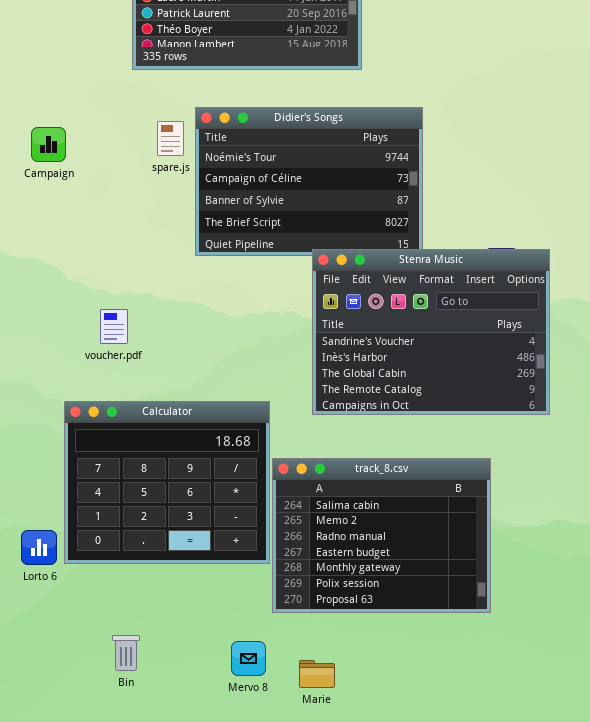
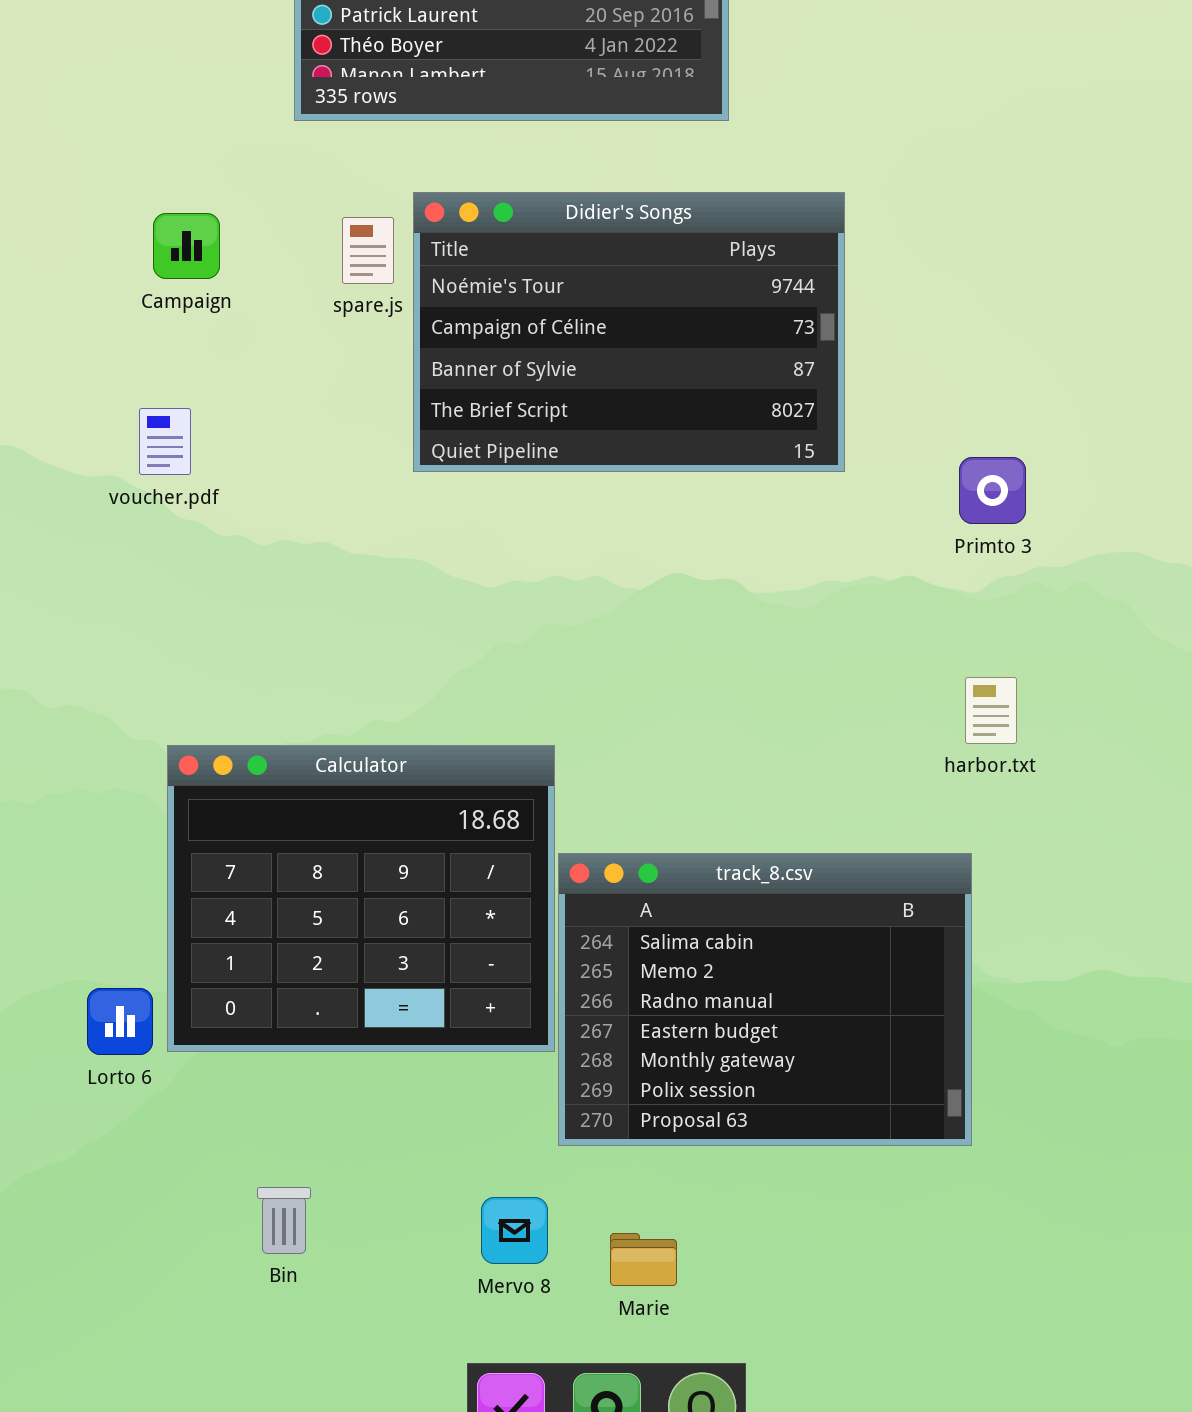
Campaign: [31,127,66,162] -> [153,213,220,279], moved
Stenra Music: [312,249,550,415] -> none, closed
voucher.pdf: [100,309,128,344] -> [139,408,191,475], moved

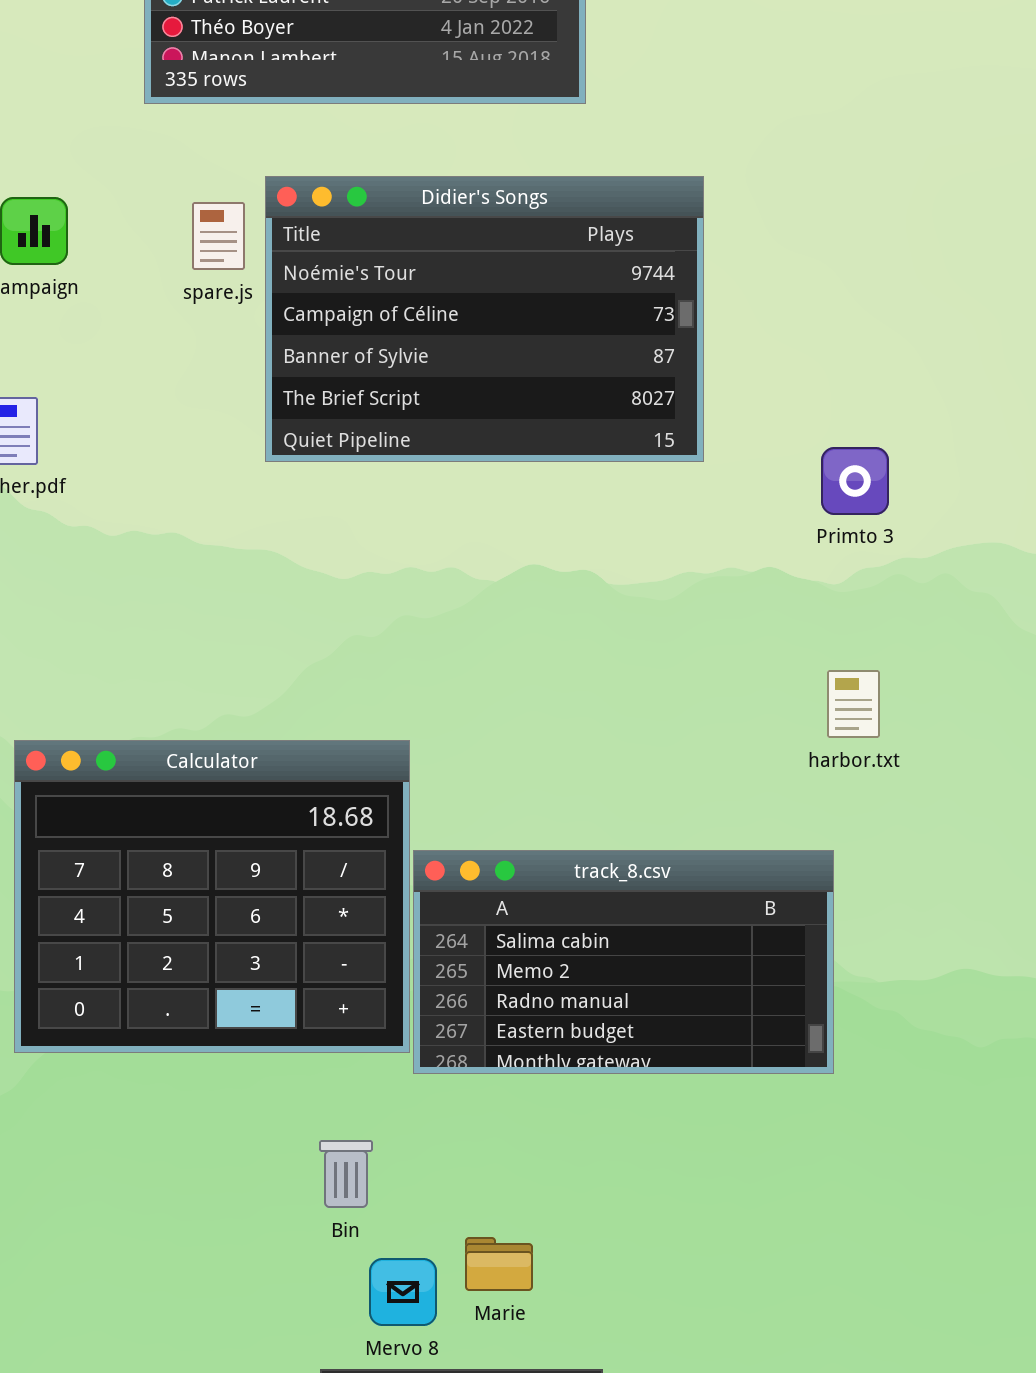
track_8.csv: [558,853,972,1146] -> [413,850,834,1074], resized
Bin: [257,1187,311,1254] -> [319,1140,373,1208], moved
Mervo 8: [481,1197,548,1264] -> [369,1258,437,1326], moved

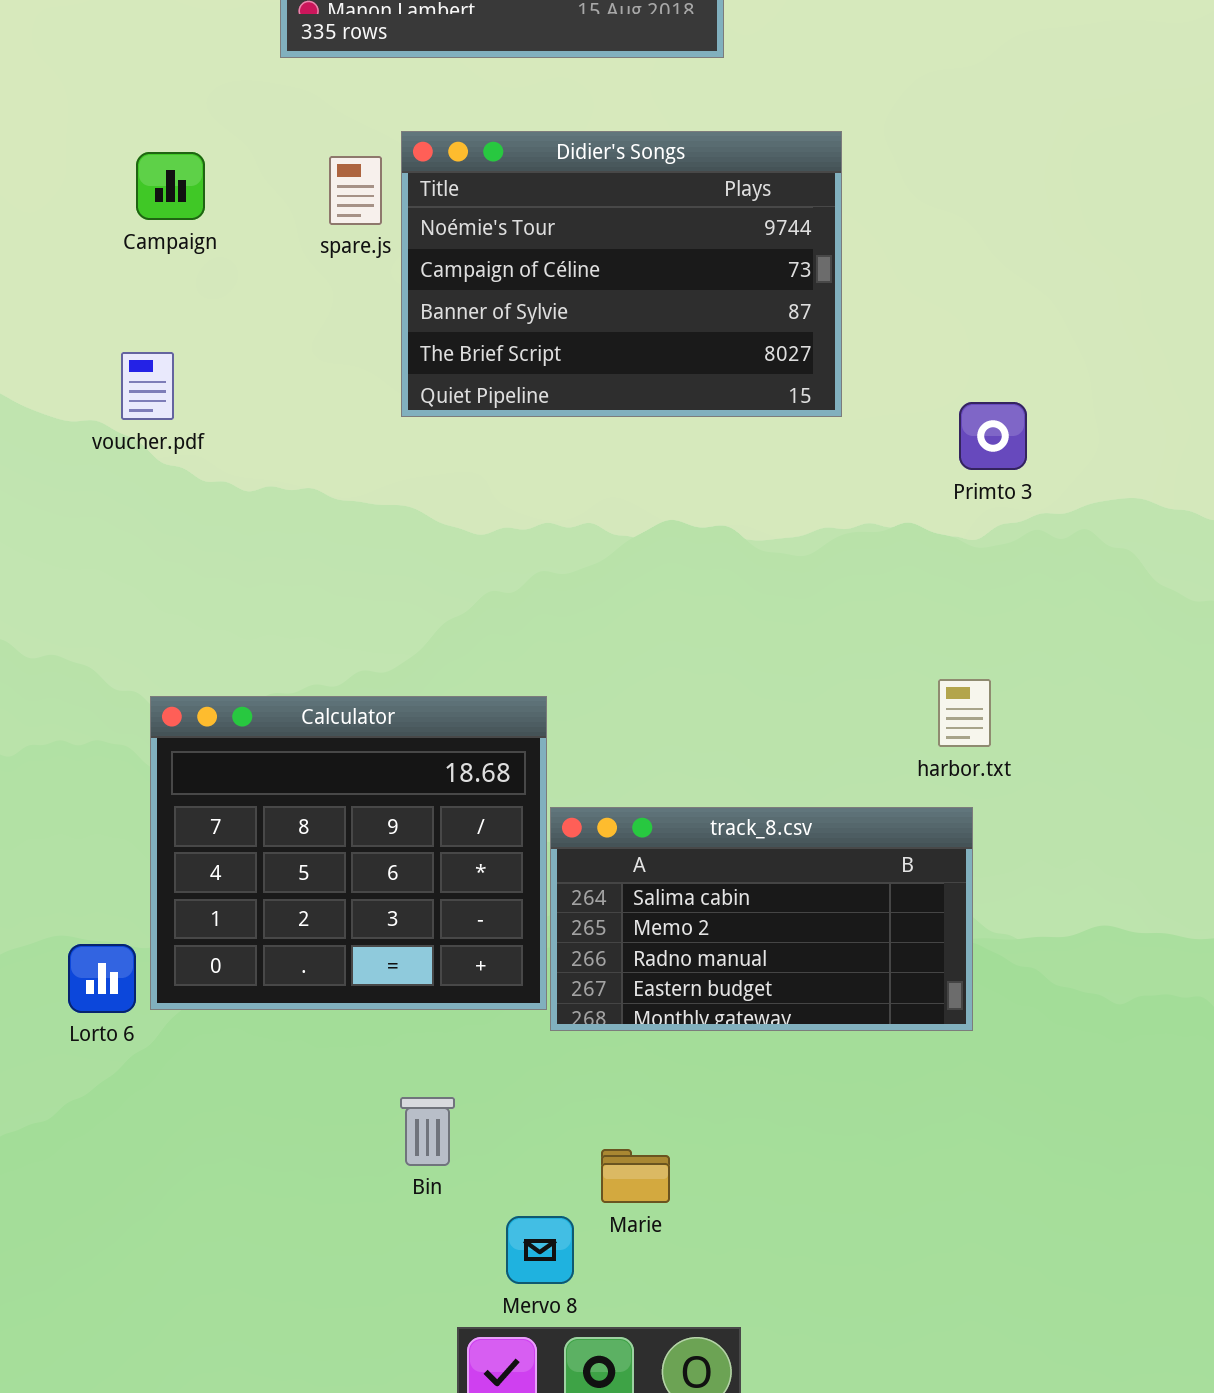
harbor.txt: [827,670,880,738] -> [938,679,991,747], moved
Bin: [319,1140,373,1208] -> [400,1097,455,1166], moved
Marie: [465,1237,533,1291] -> [601,1149,670,1203], moved

